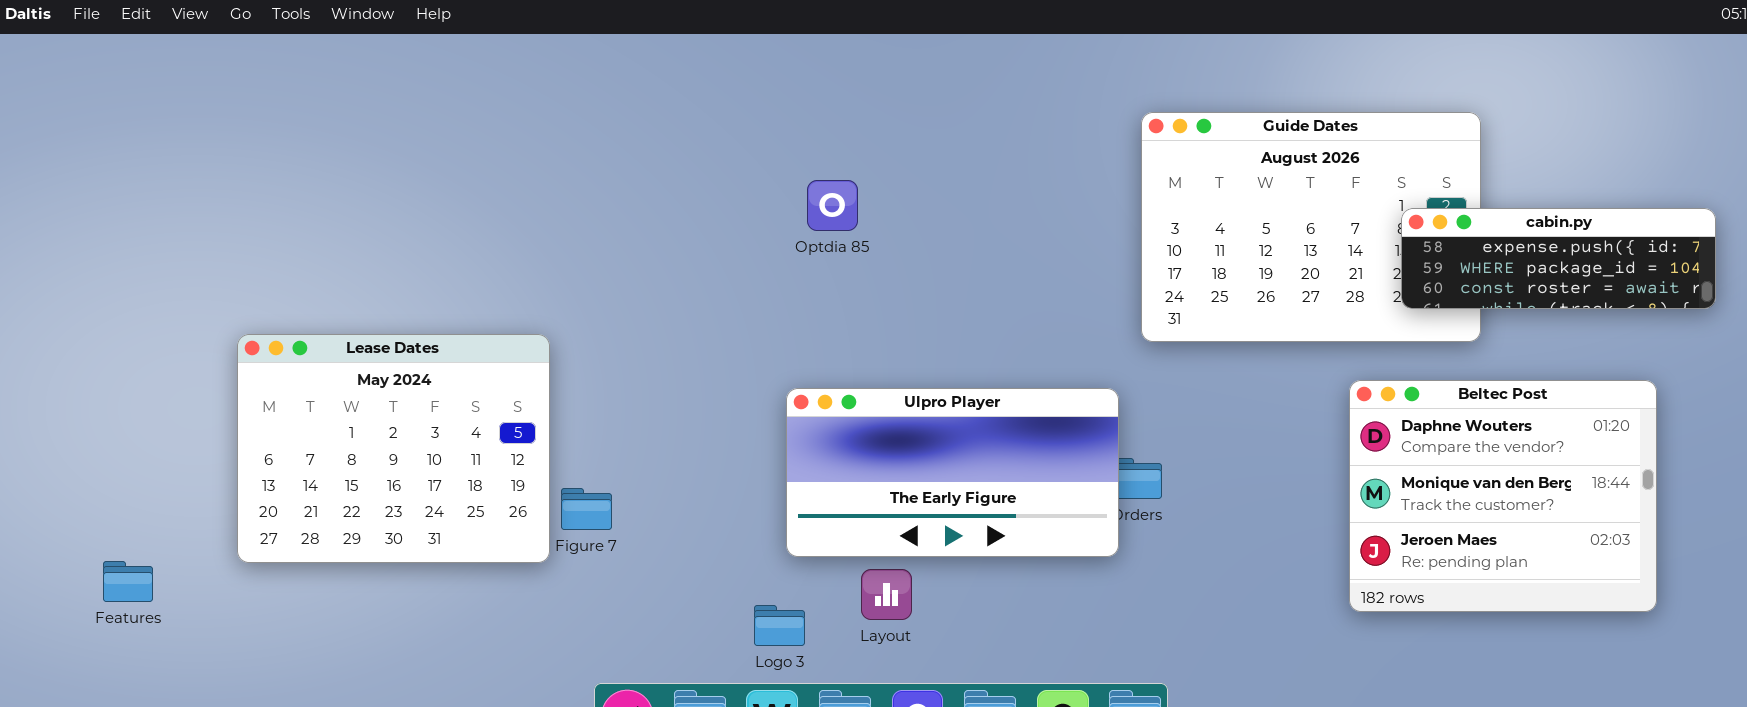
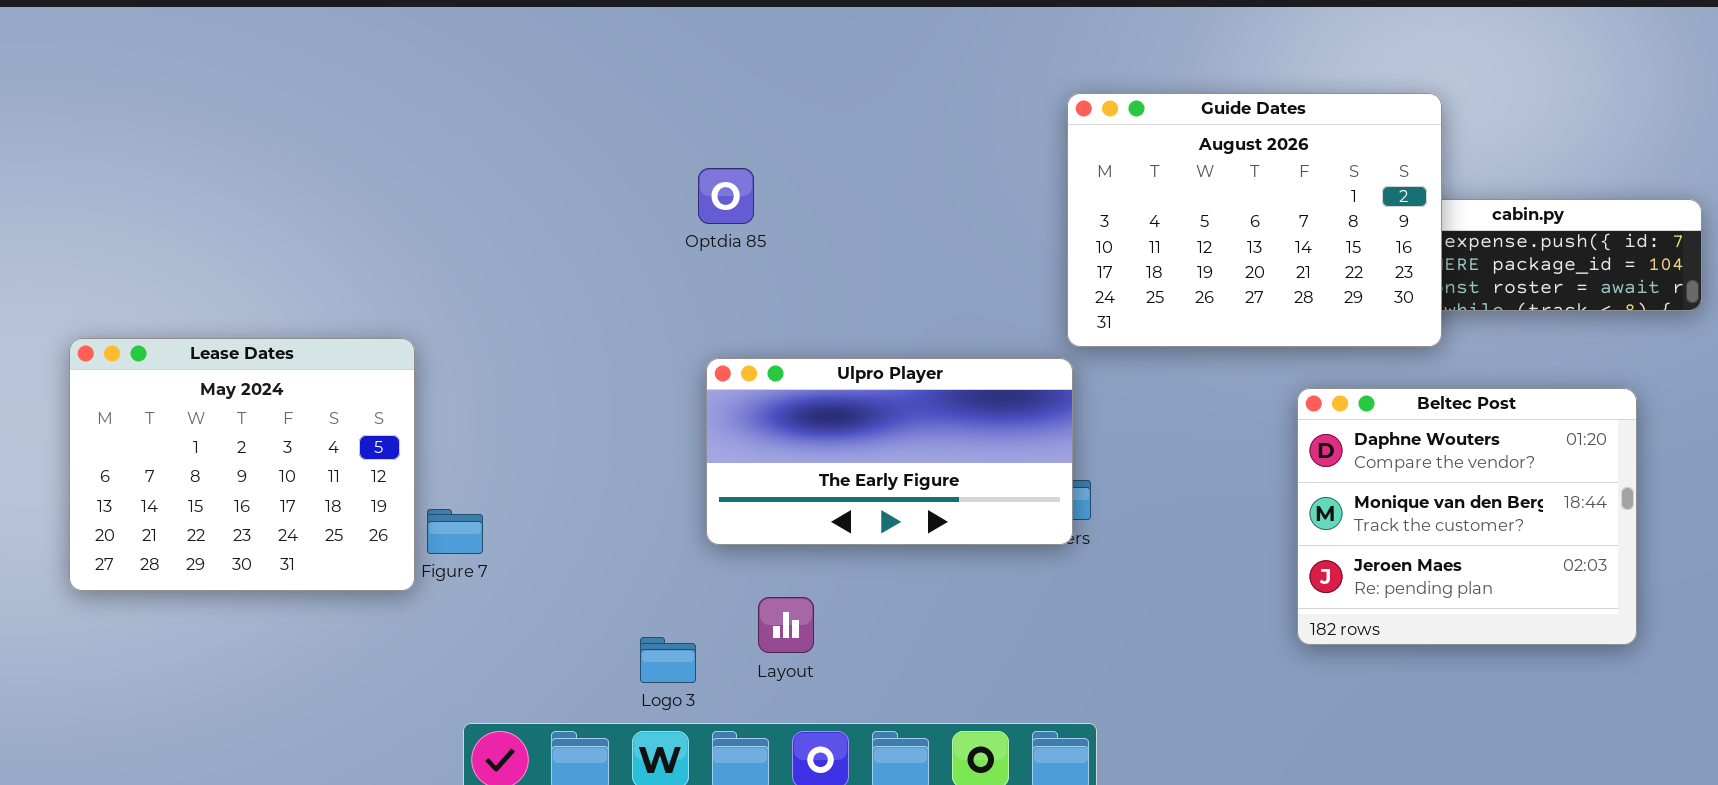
Guide Dates: [1141,112,1481,342] -> [1067,93,1442,347], raised
Ulpro Player: [786,388,1119,557] -> [706,358,1073,545], moved

